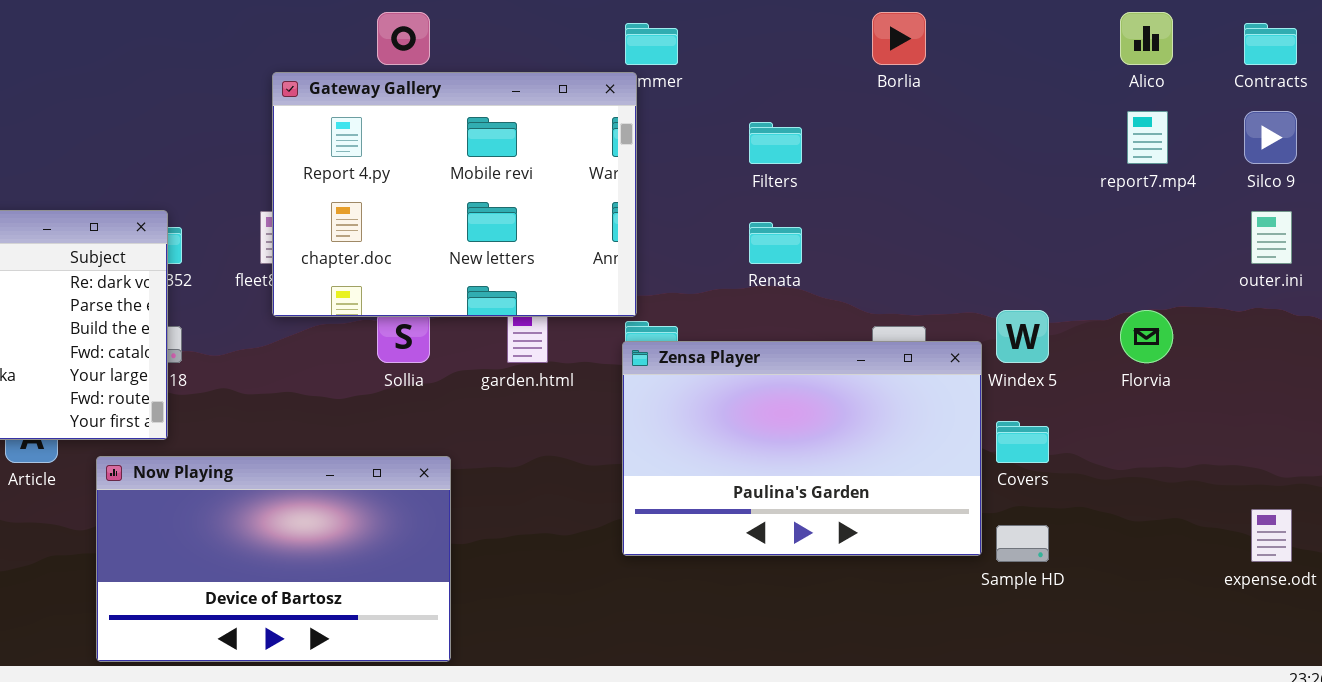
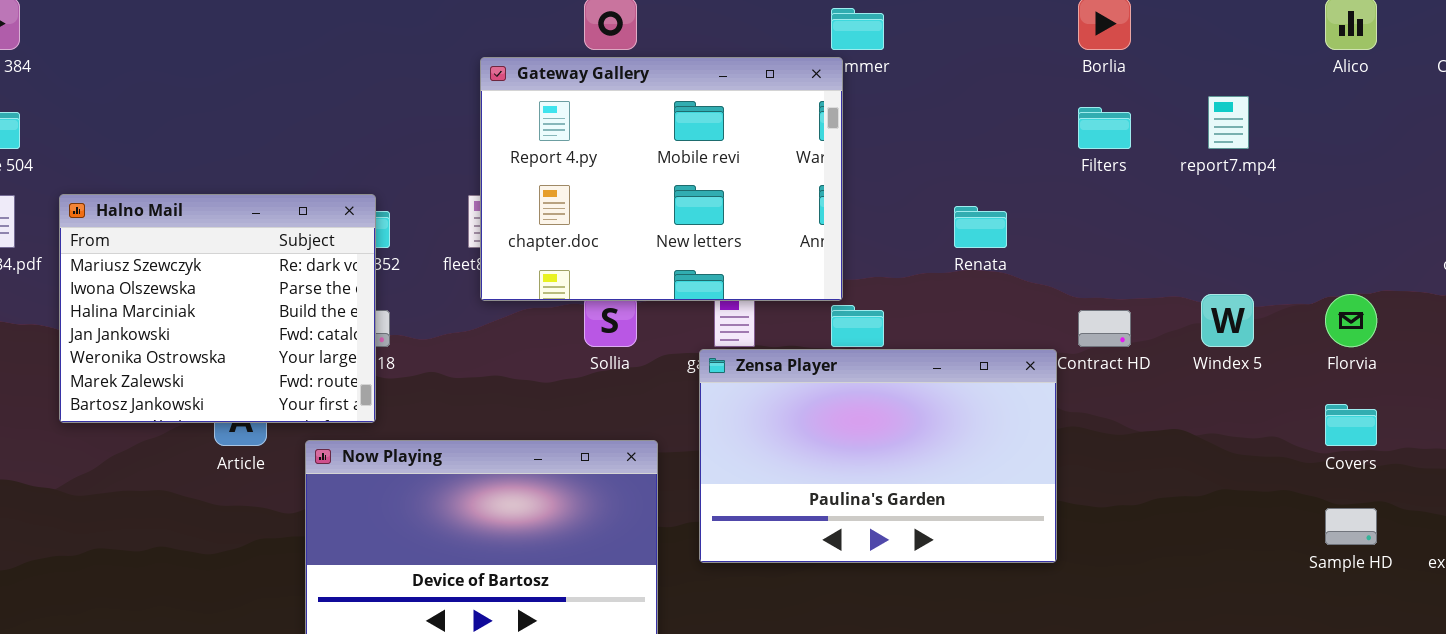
report7.mp4: [1127,111,1168,164] -> [1208,96,1249,149], moved
Filters: [749,122,802,164] -> [1078,107,1131,149], moved
Zensa Player: [622,341,982,556] -> [699,349,1057,563], moved
Covers: [996,421,1049,463] -> [1325,404,1377,446], moved
Sample HD: [996,525,1049,562] -> [1325,508,1377,545], moved

